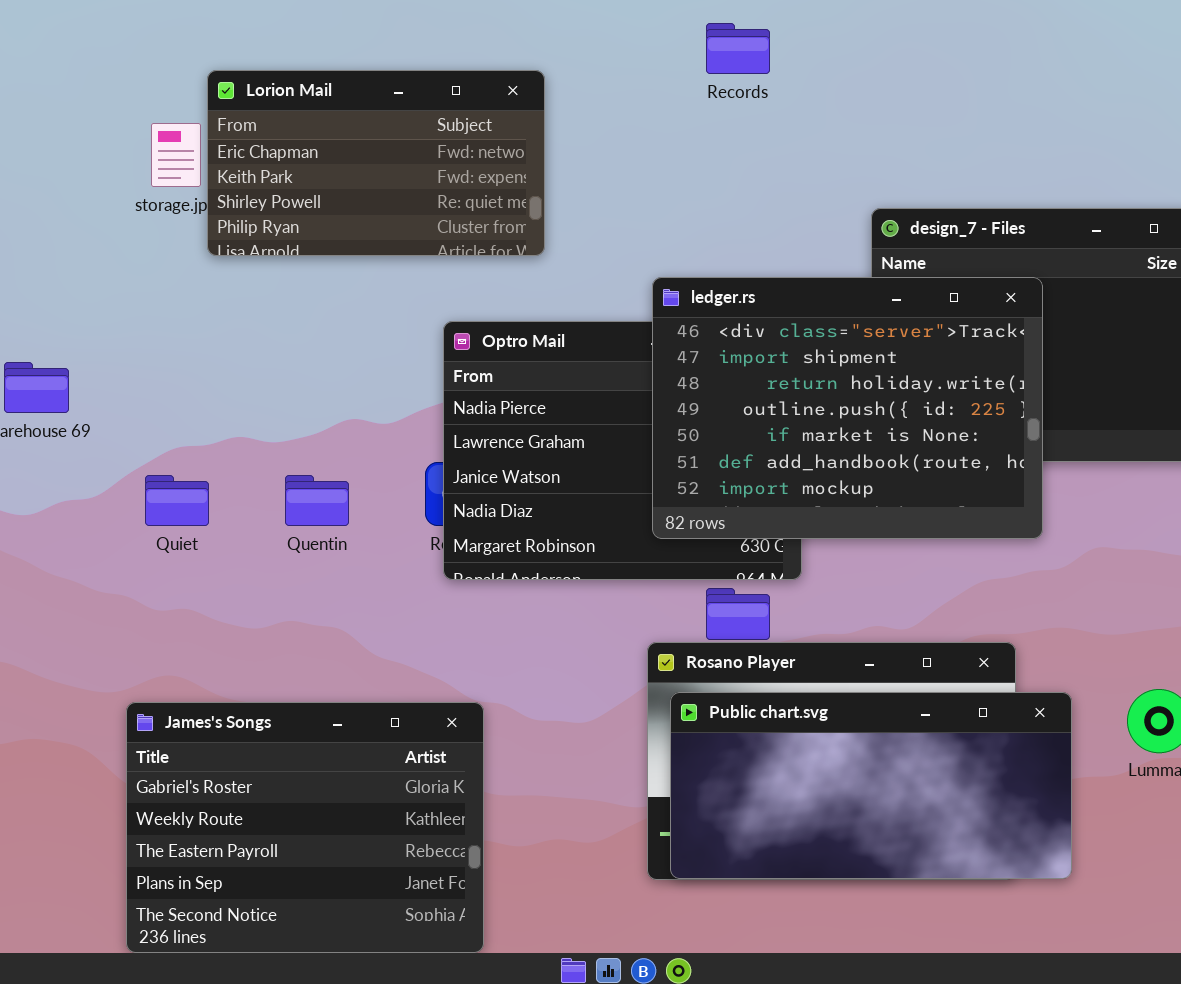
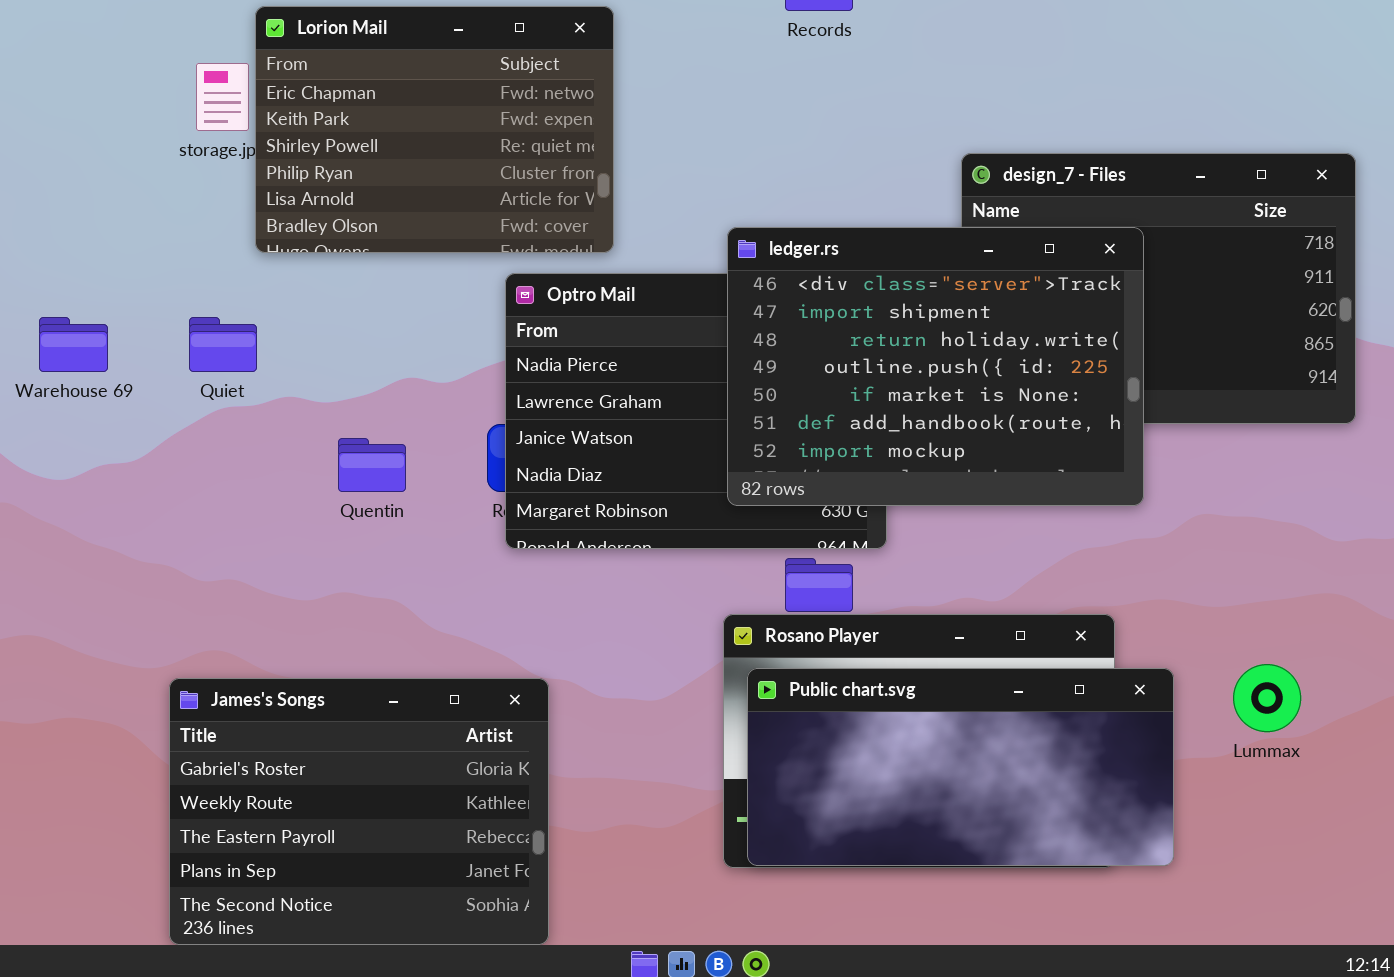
Lorion Mail: [207,70,545,256] -> [255,6,614,253], resized
Quiet: [145,475,209,526] -> [189,317,257,372], moved

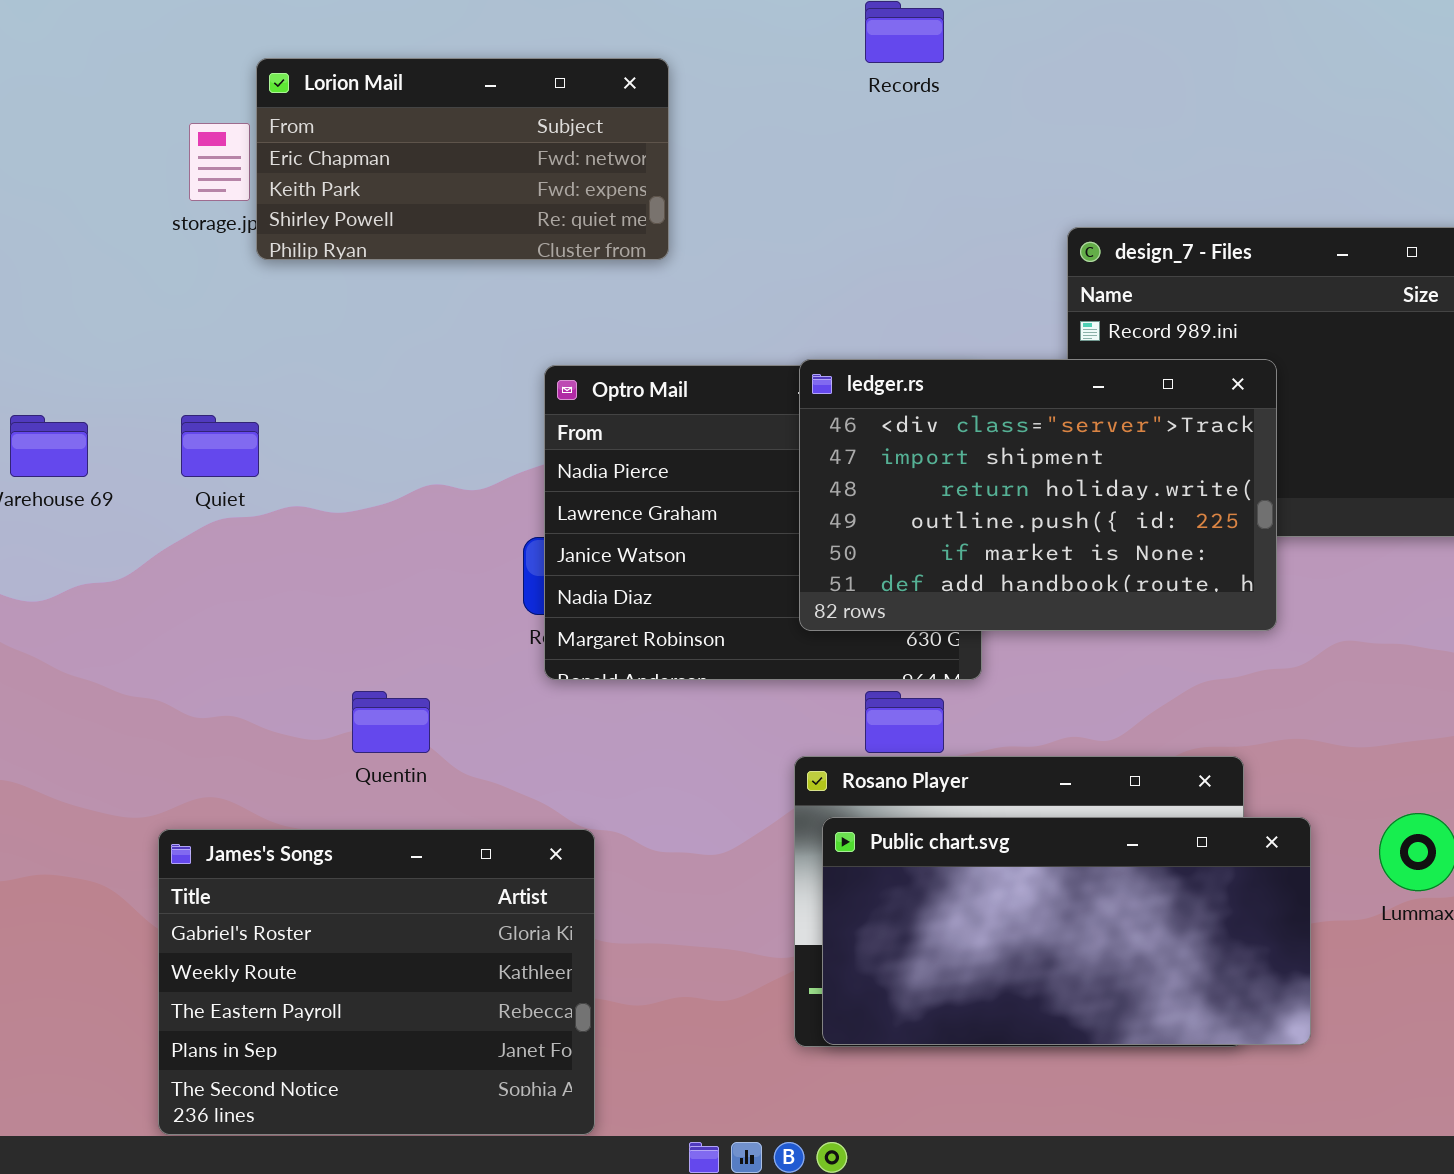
Lorion Mail: [255,6,614,253] -> [256,58,669,260], resized
ledger.rs: [727,227,1144,506] -> [799,359,1277,631], resized
Quentin: [338,438,406,492] -> [352,691,430,753], moved

